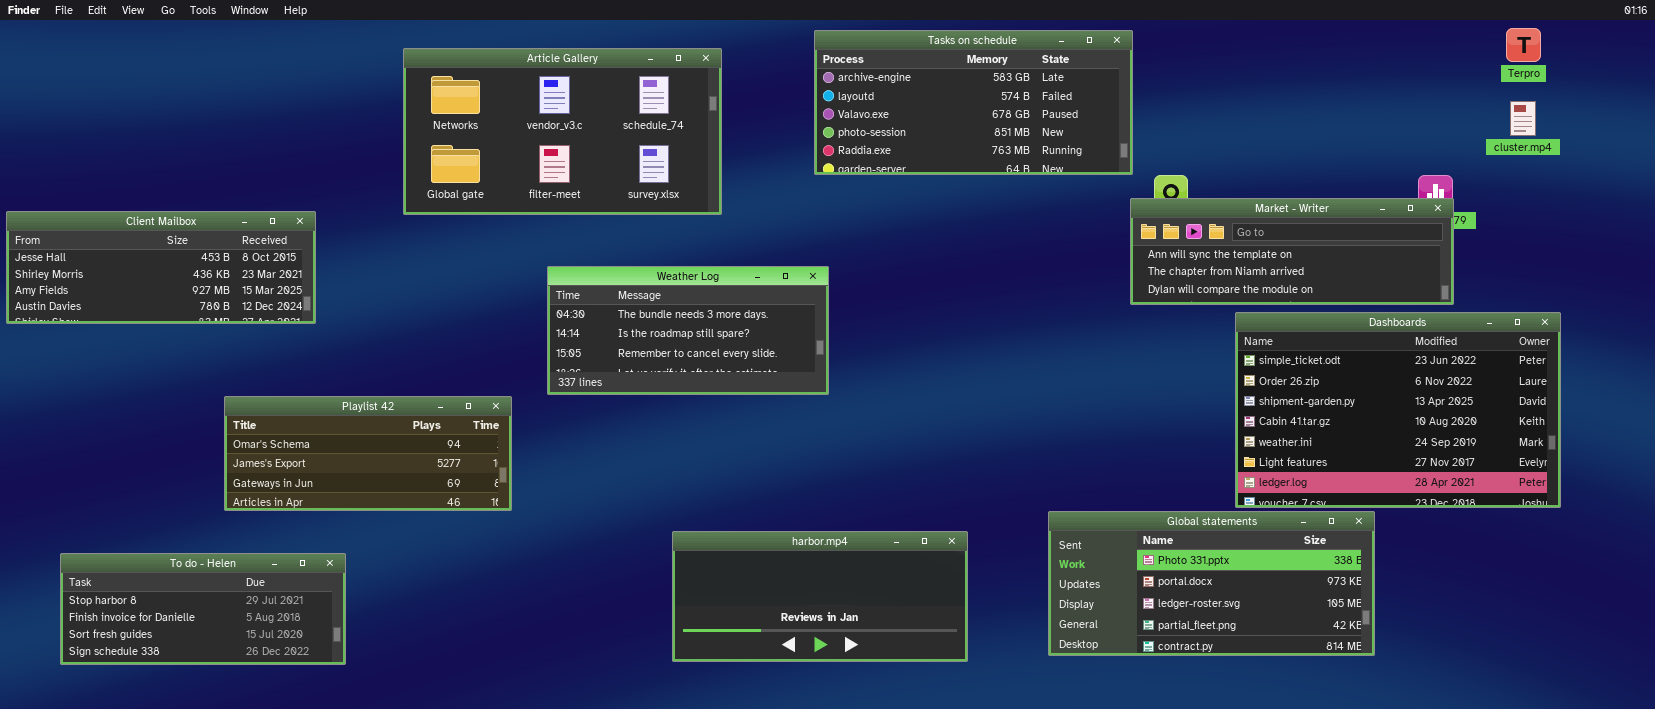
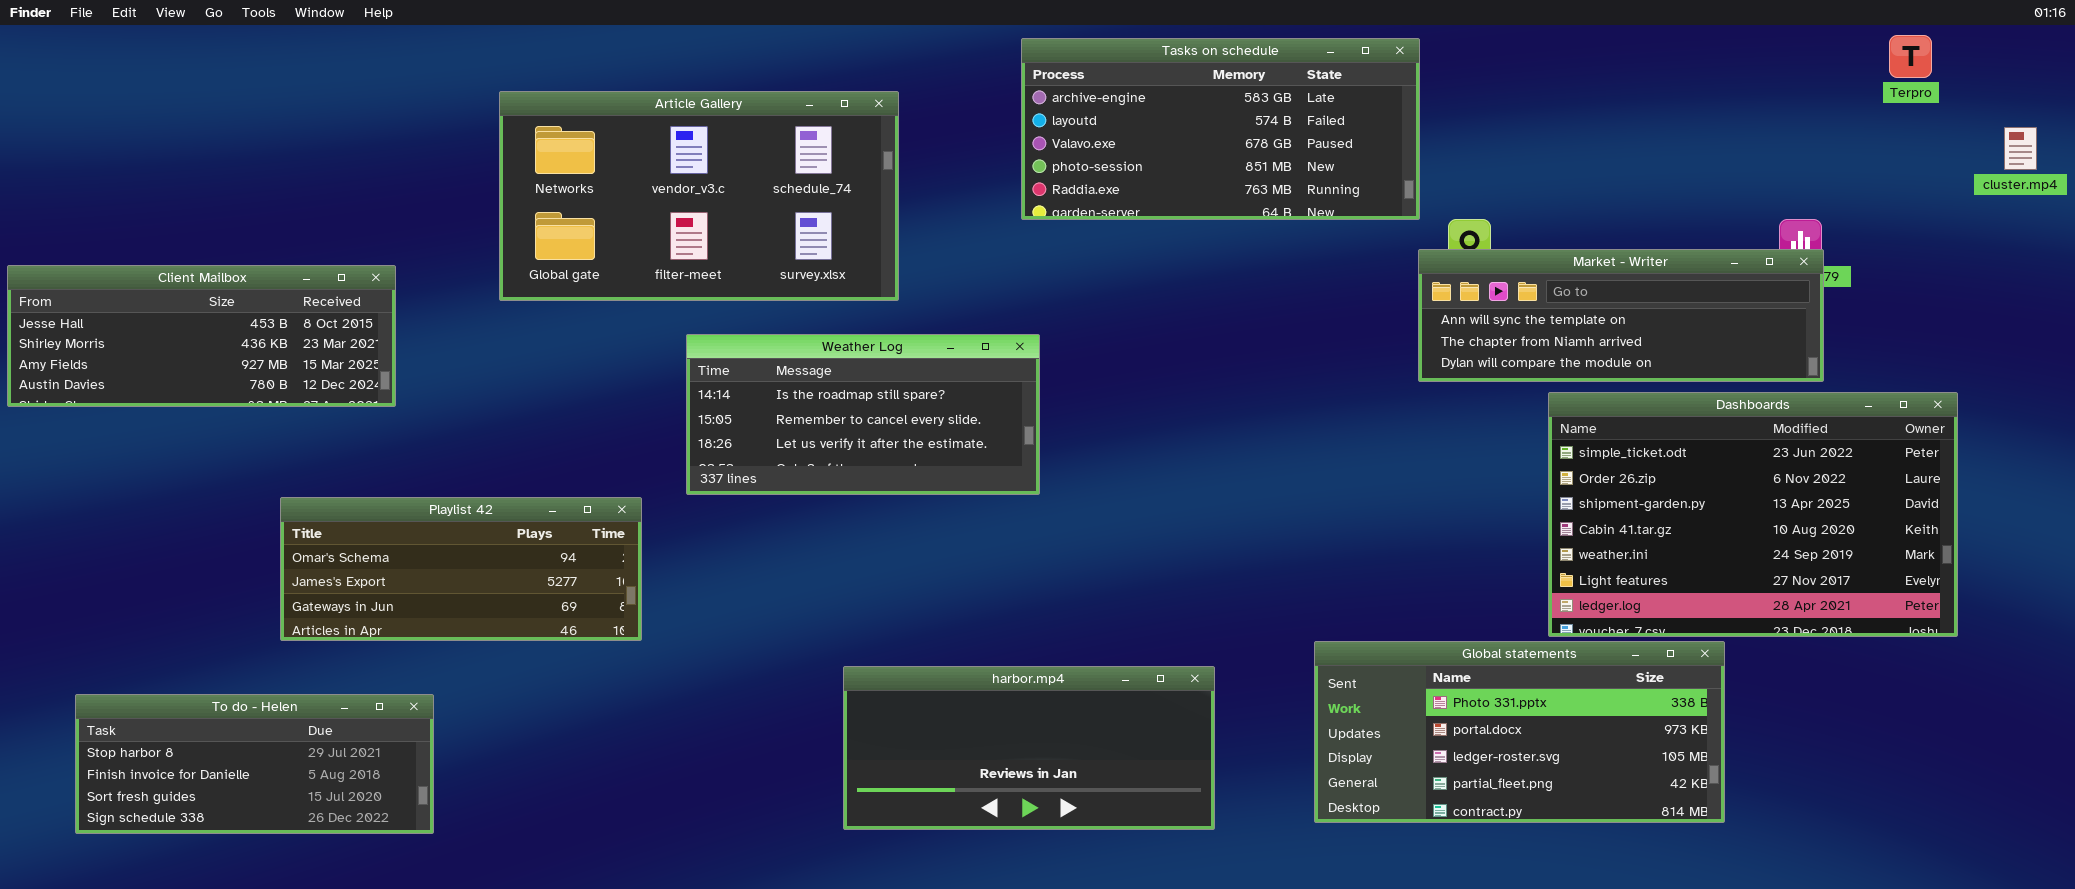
Article Gallery: [403,48,722,215] -> [499,91,899,301], moved
cluster.mp4: [1510,101,1536,136] -> [2004,127,2037,170], moved
Weather Log: [547,266,829,395] -> [686,334,1040,495], scrolled down 1 row

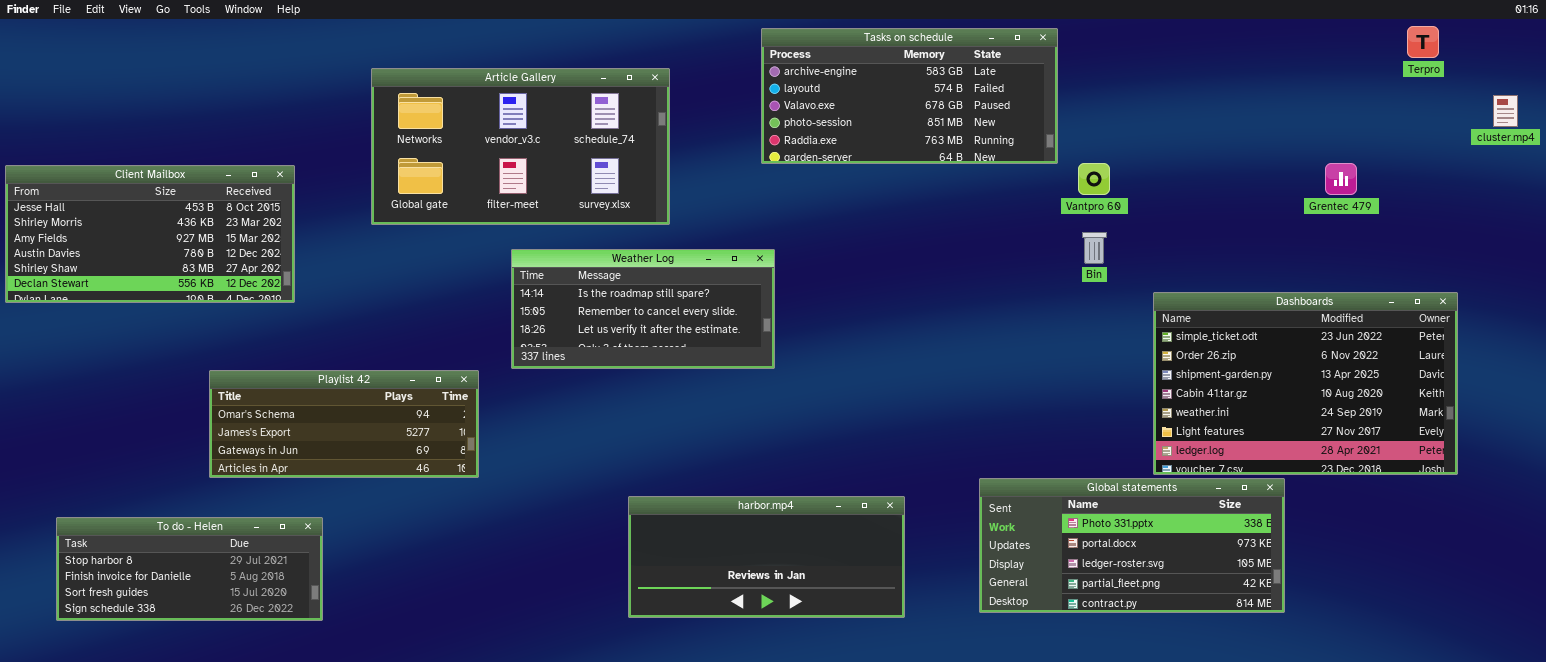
Market - Writer: [1418,249,1824,382] -> none, closed
Client Mailbox: [7,265,396,407] -> [5,165,295,303], resized

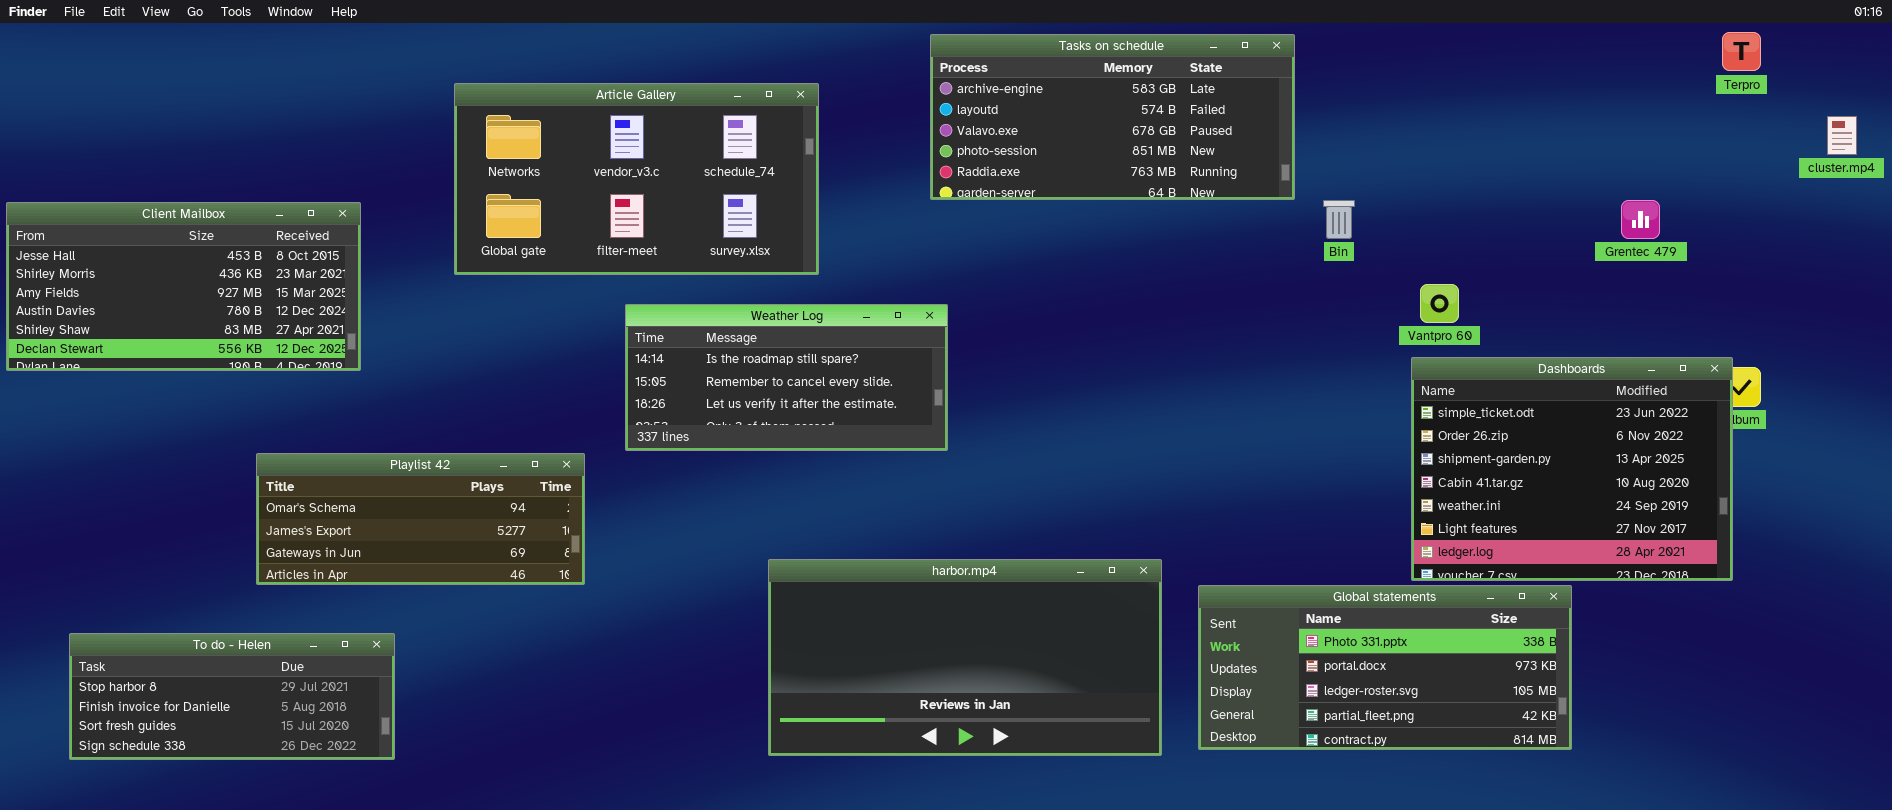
Vantpro 60: [1078,163,1110,195] -> [1420,284,1459,323], moved
Bin: [1082,232,1107,264] -> [1323,200,1355,239], moved
Dashboards: [1153,292,1458,475] -> [1411,357,1733,581], resized
harbor.mp4: [628,496,905,618] -> [768,559,1162,756], resized

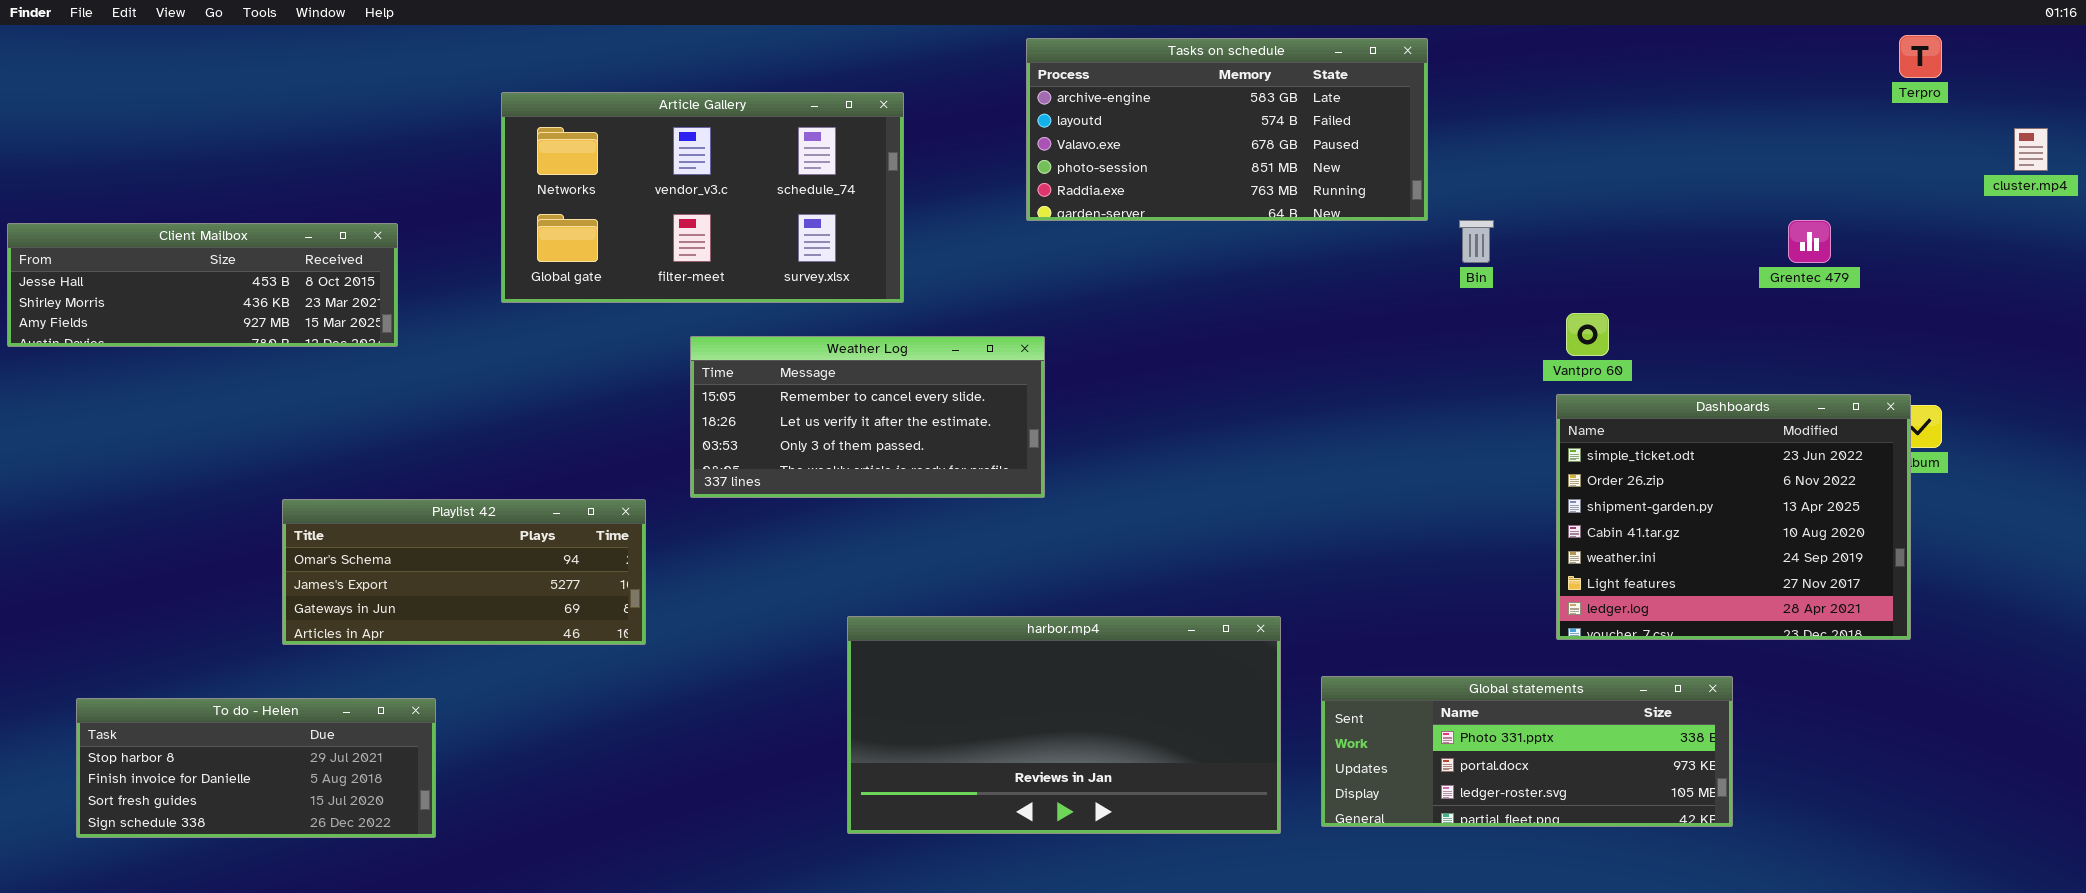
Client Mailbox: [6,202,361,371] -> [7,223,398,347], resized
Weather Log: [625,304,948,451] -> [690,336,1045,498], scrolled down 1 row
Global statements: [1198,585,1572,750] -> [1321,676,1733,827], resized

